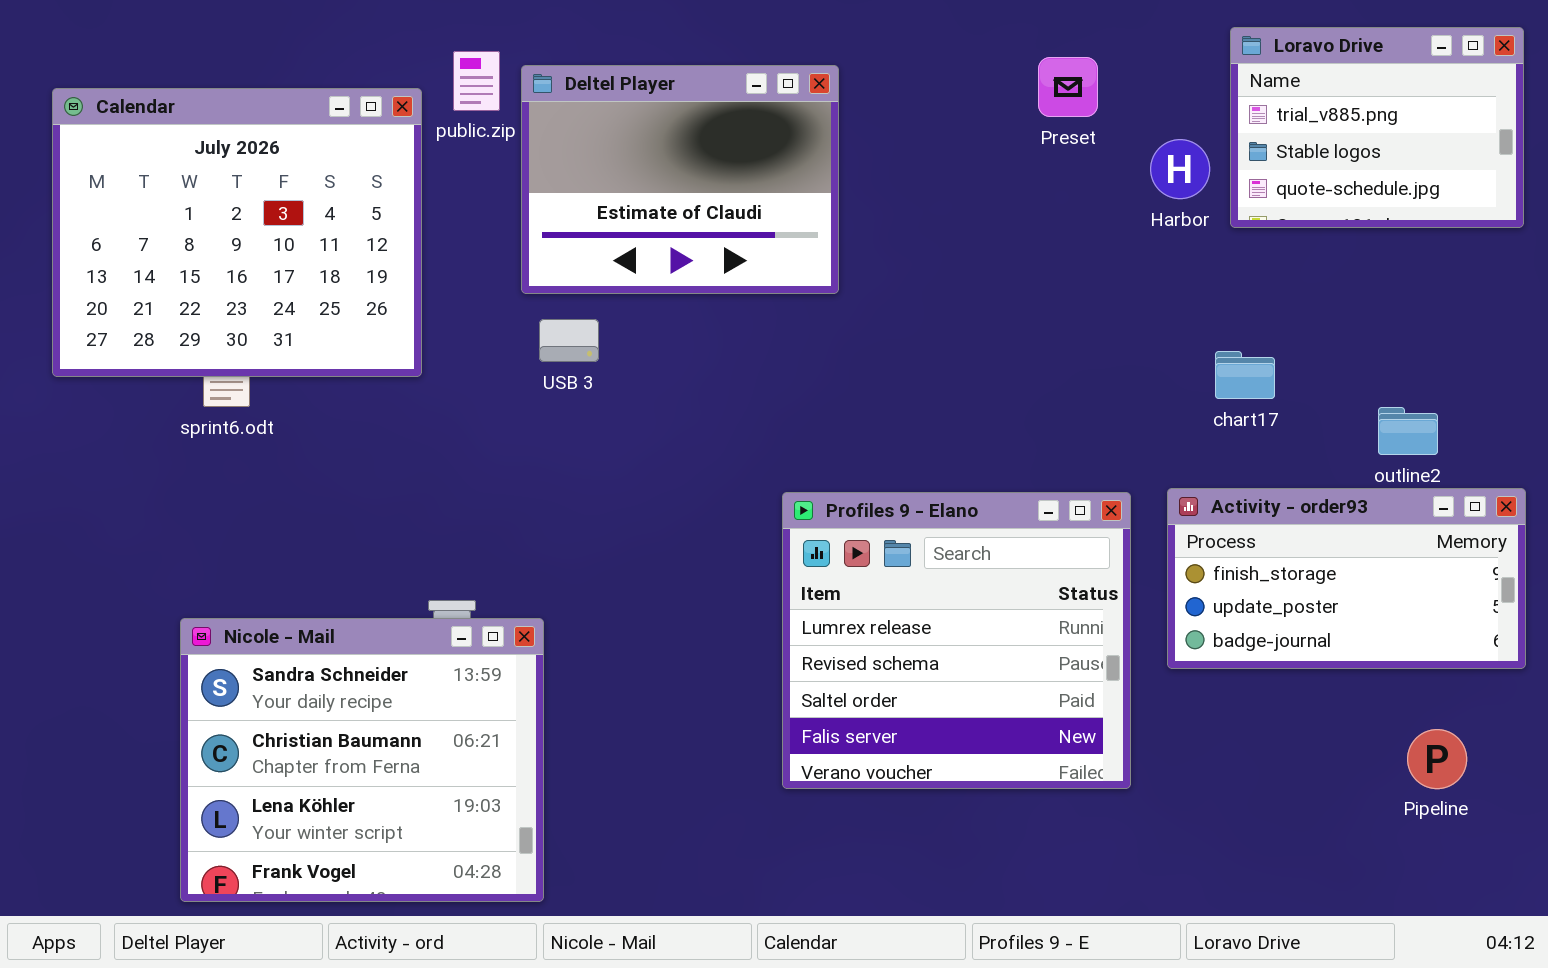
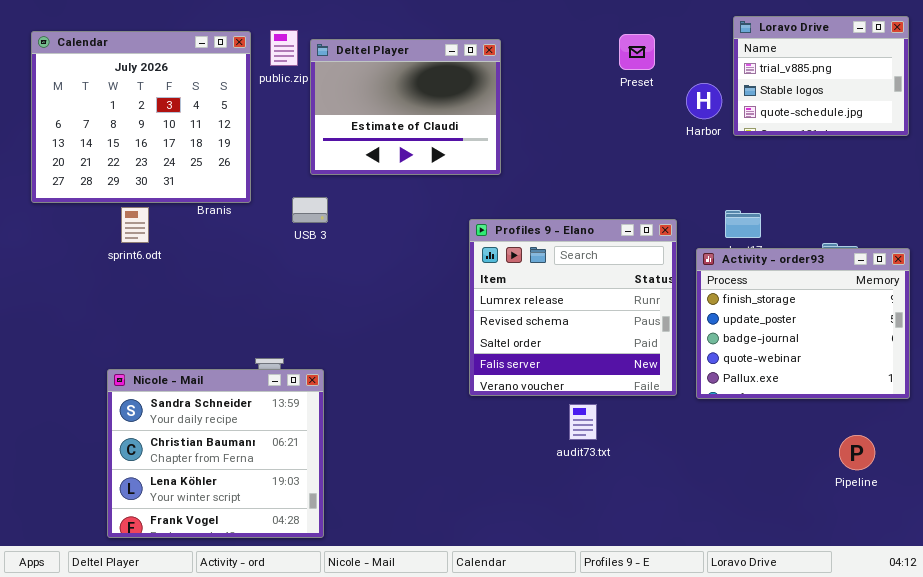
Calendar: [52,88,422,377] -> [31,31,251,203], moved
USB 3: [539,319,599,362] -> [292,197,328,223], moved
Activity - order93: [1167,488,1526,669] -> [696,248,910,399], resized
Profiles 9 - Elano: [782,492,1131,789] -> [469,219,677,396], moved

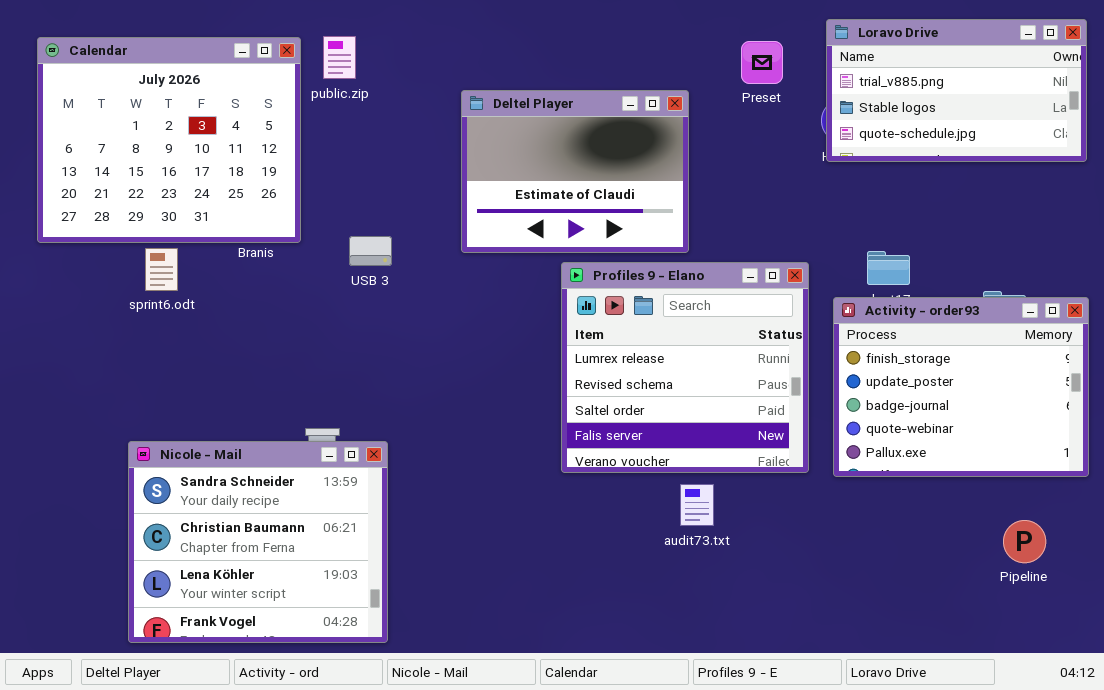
Loravo Drive: [733,16,909,136] -> [826,19,1087,162], resized
Deltel Player: [310,39,501,175] -> [461,90,689,253], moved

